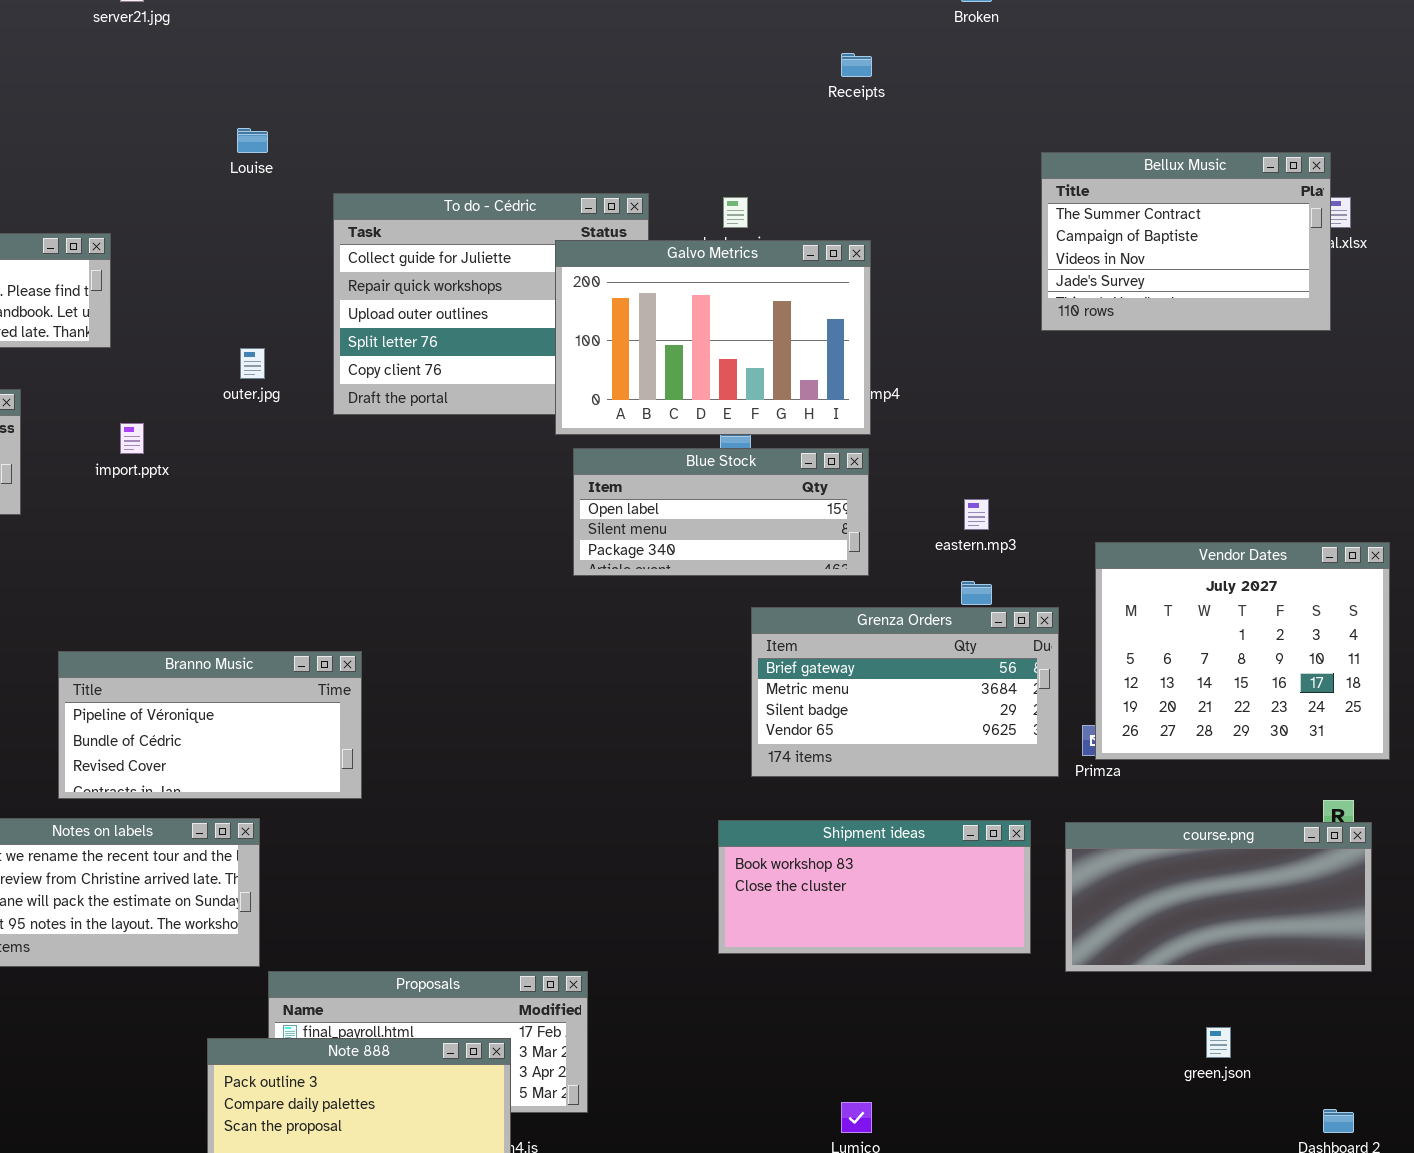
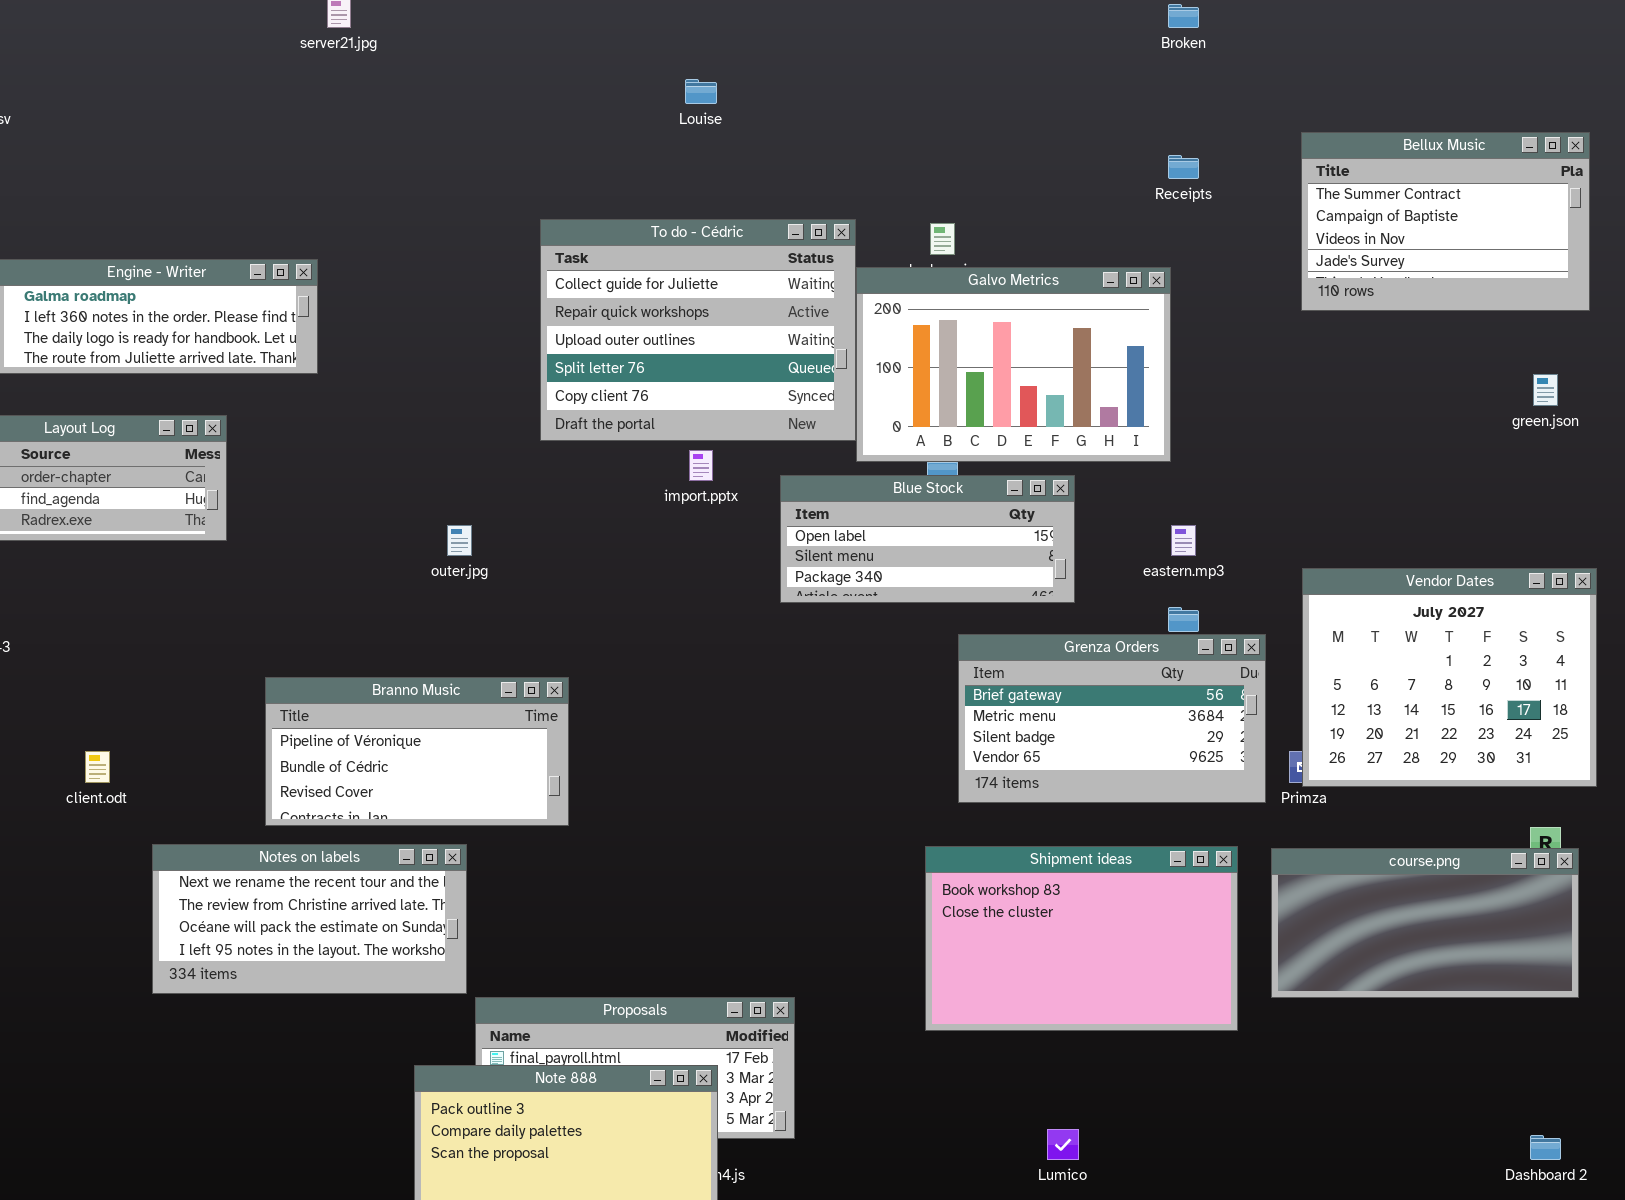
Receipts: [841,53,872,77] -> [1168,155,1199,179], moved
Louise: [237,128,268,153] -> [685,79,717,104], moved
Bellux Music: [1041,152,1331,331] -> [1301,132,1590,311], moved
Galvo Metrics: [555,240,871,435] -> [856,267,1171,462], moved
outer.jpg: [240,348,265,379] -> [447,525,472,556], moved
import.pptx: [120,423,144,454] -> [689,450,713,481], moved
Shipment ideas: [718,820,1031,954] -> [925,846,1238,1031], resized
green.json: [1206,1027,1231,1058] -> [1533,374,1558,406], moved

